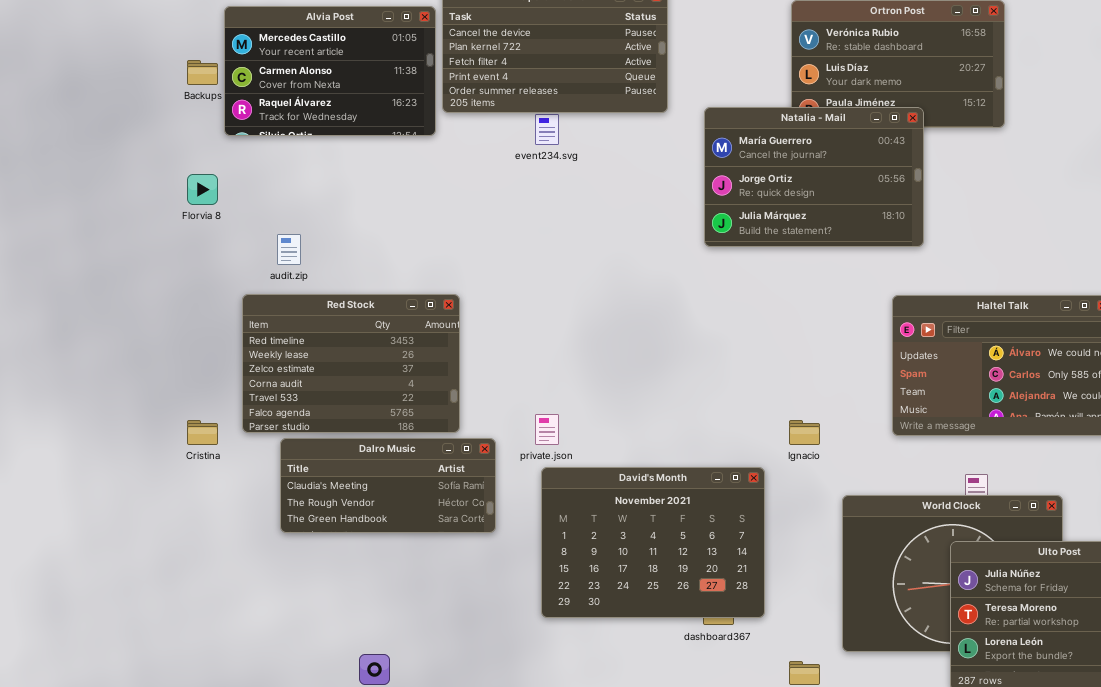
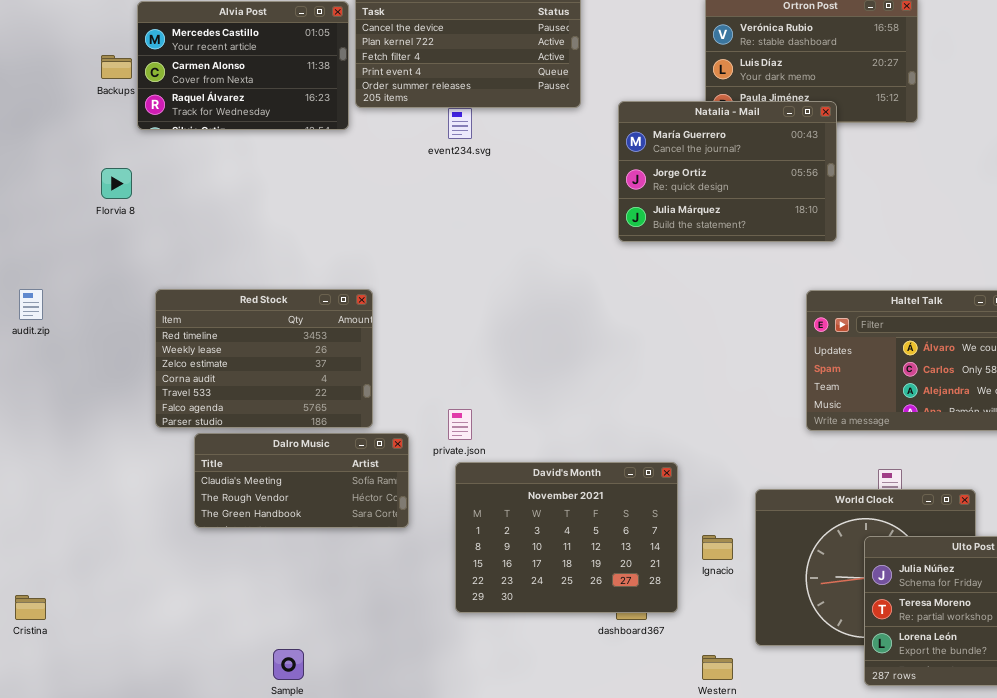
audit.zip: [277,234,301,265] -> [19,289,43,320], moved
Cristina: [187,420,218,445] -> [15,595,46,620], moved
Ignacio: [789,420,820,445] -> [702,535,733,560], moved

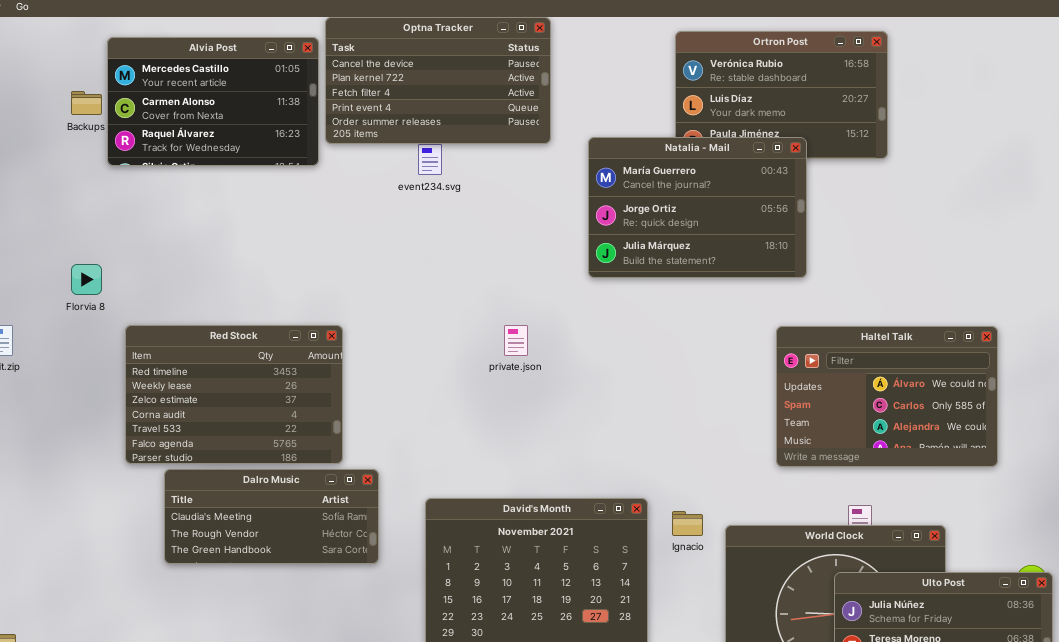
Florvia 8: [101,168,132,199] -> [71,264,102,295], moved
private.json: [448,409,472,440] -> [504,325,528,356], moved
Ignacio: [702,535,733,560] -> [672,511,703,536], moved

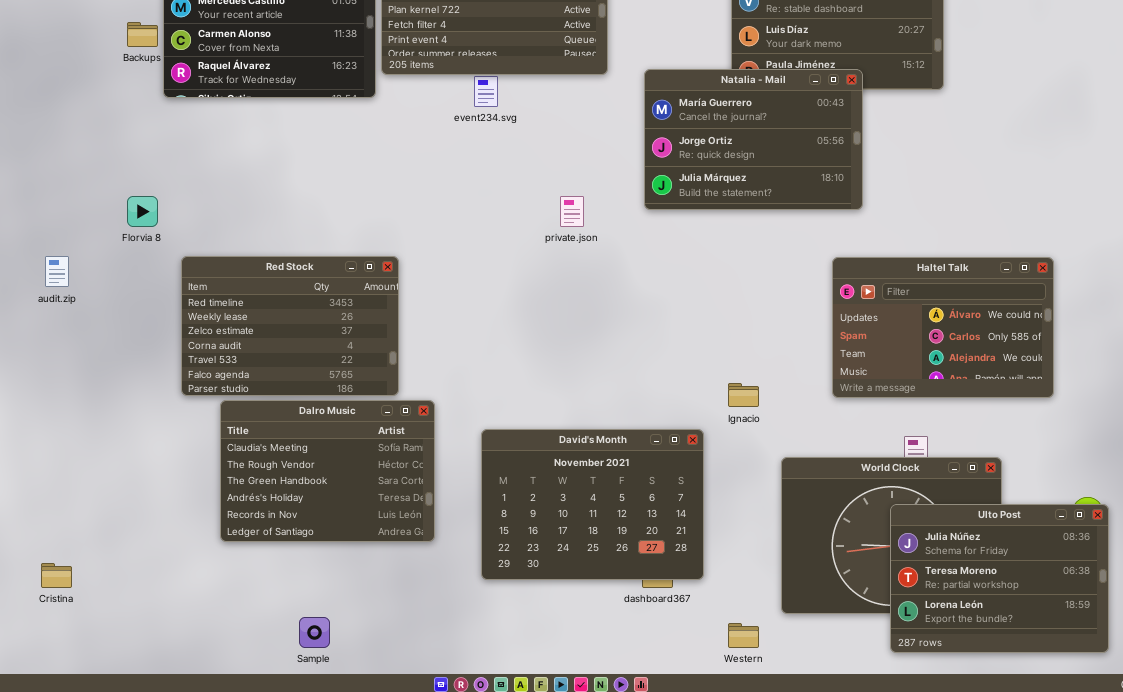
private.json: [504,325,528,356] -> [560,196,584,227], moved
Dalro Music: [164,469,379,564] -> [220,400,435,542], resized
Ignacio: [672,511,703,536] -> [728,383,759,407], moved

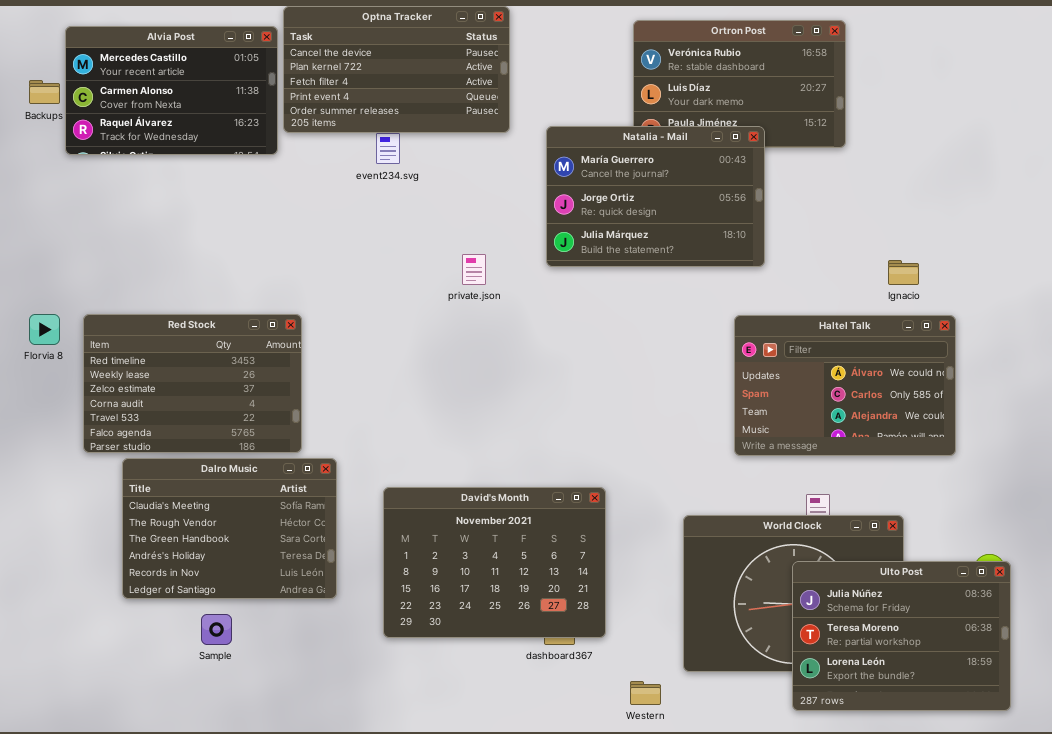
Florvia 8: [127,196,158,227] -> [29,314,60,345], moved
Ignacio: [728,383,759,407] -> [888,260,919,285], moved
Sample: [299,617,330,648] -> [201,614,232,645], moved

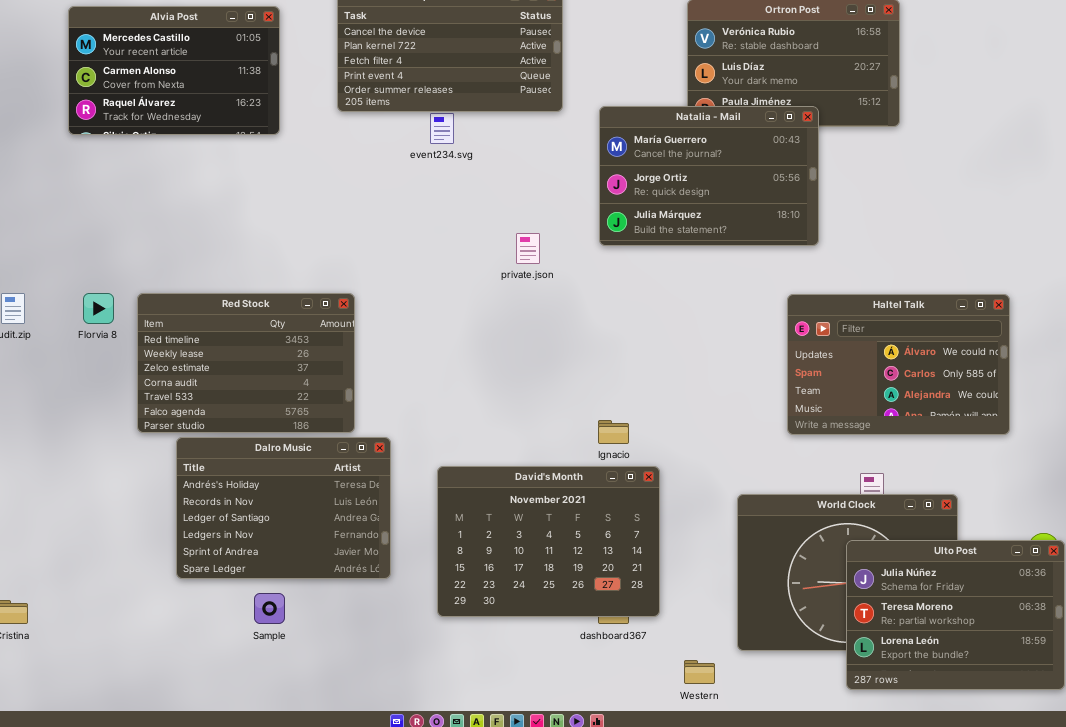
Alvia Post: [65,26,278,155] -> [68,6,280,135], moved
Ignacio: [888,260,919,285] -> [598,420,629,444], moved
Dalro Music: [122,458,337,599] -> [176,437,391,579], scrolled down 3 rows

